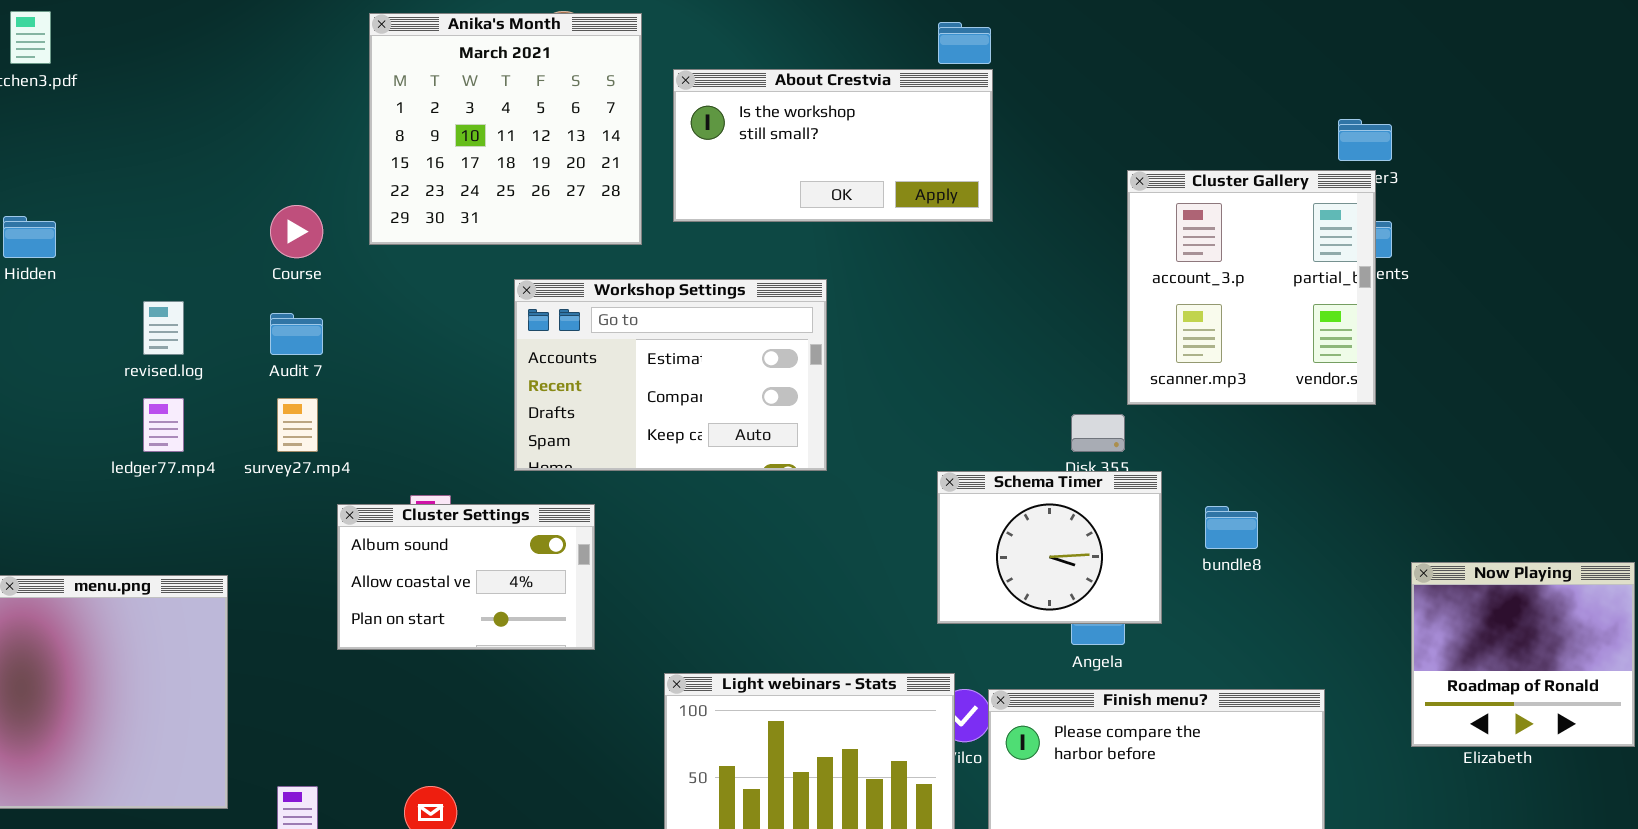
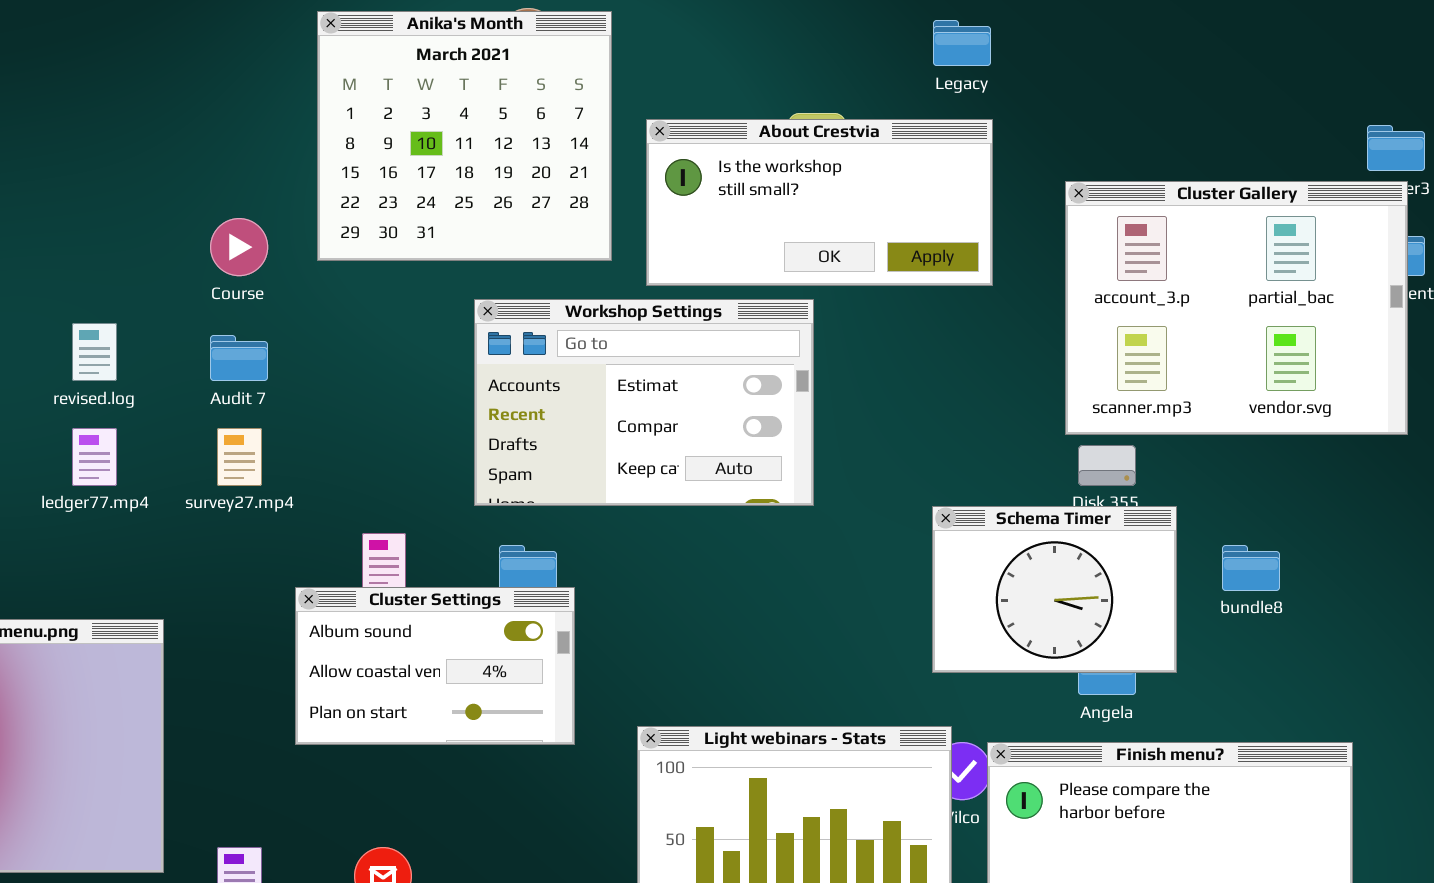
About Crestvia: [673,69,993,222] -> [646,119,993,286], moved
Cluster Gallery: [1127,170,1376,405] -> [1065,181,1408,435], resized
Cluster Settings: [337,504,595,650] -> [295,587,575,745], moved

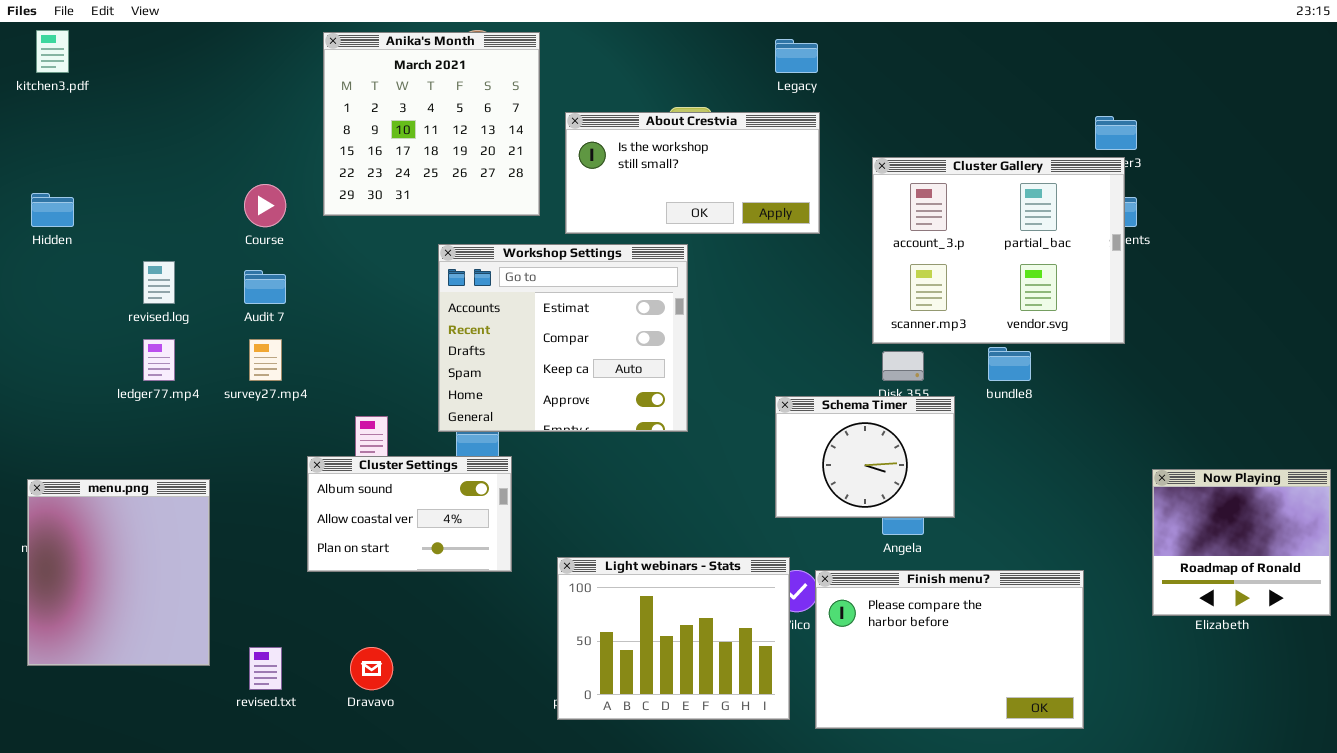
Workshop Settings: [474,299,814,506] -> [438,244,688,432], resized
bundle8: [1222,545,1280,591] -> [988,347,1031,381], moved

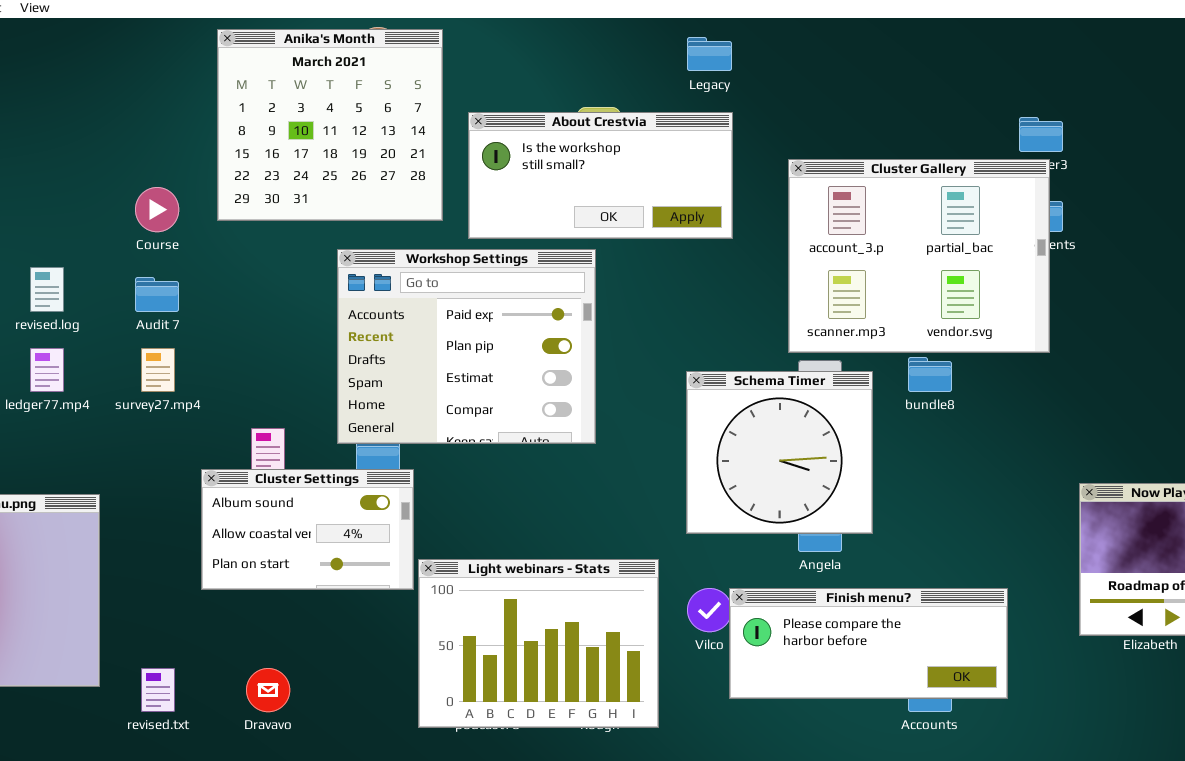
Workshop Settings: [438,244,688,432] -> [337,249,596,444], scrolled up 2 rows
Schema Timer: [775,396,955,518] -> [686,371,873,534], resized
Light webinars - Stats: [557,557,790,720] -> [418,559,659,728], moved
Finish menu?: [815,570,1084,729] -> [729,588,1008,699], resized

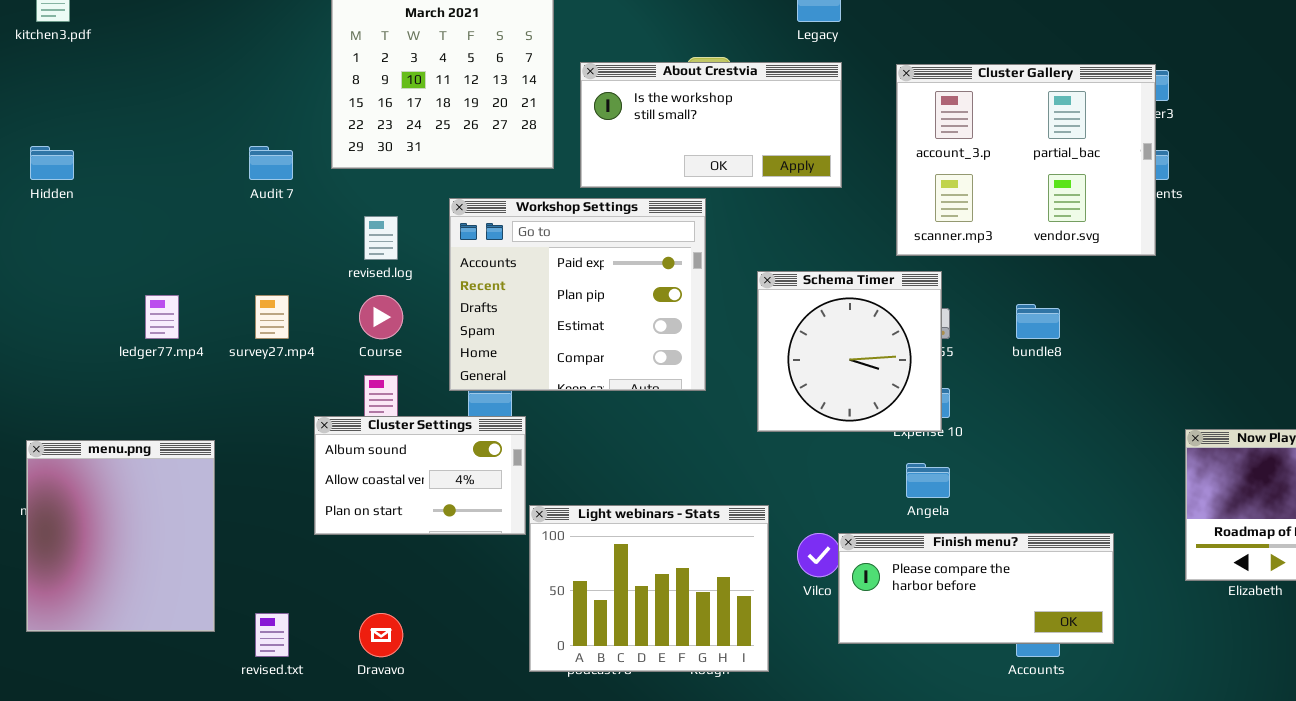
Cluster Gallery: [788,159,1050,353] -> [896,64,1156,256], moved
Course: [135,187,179,232] -> [359,295,403,339], moved
revised.log: [30,267,64,312] -> [364,216,398,260], moved
Audit 7: [135,277,179,312] -> [249,146,293,180], moved
Schema Timer: [686,371,873,534] -> [757,271,942,432], moved

